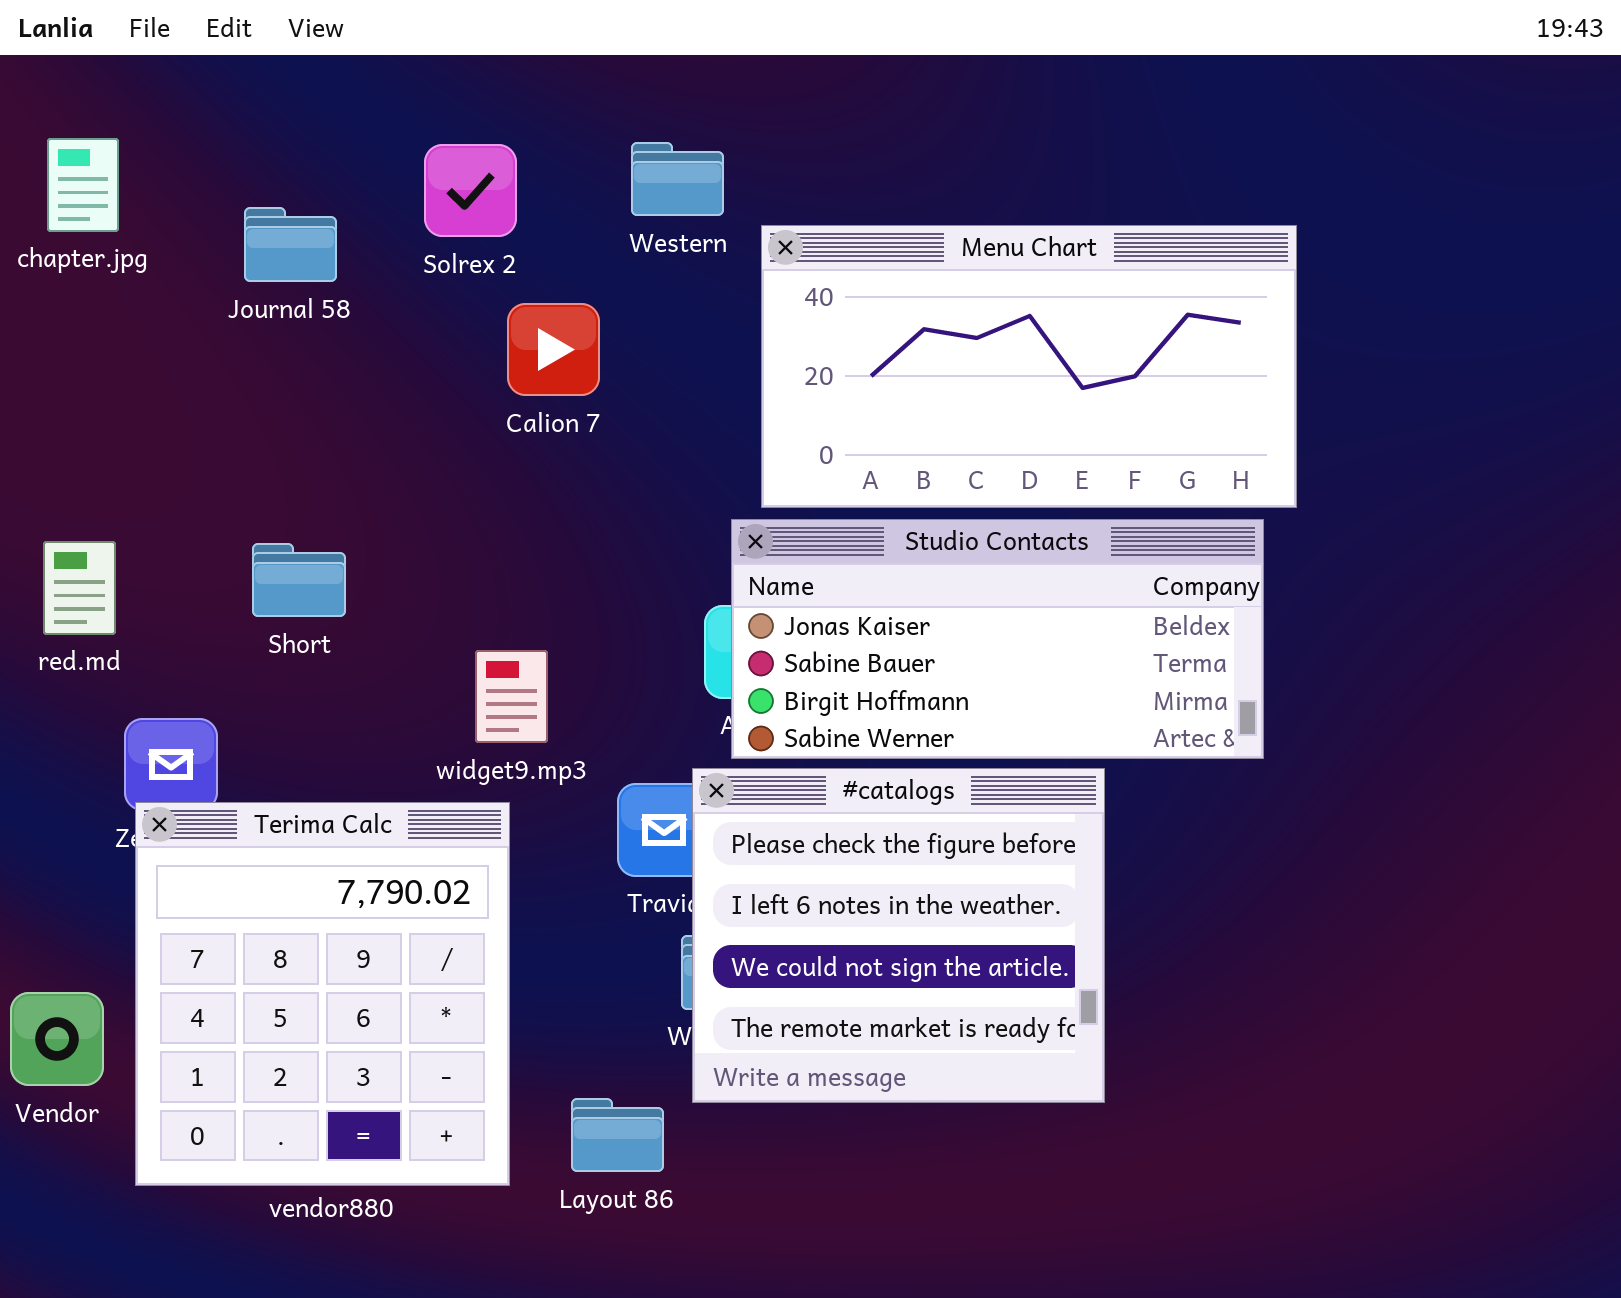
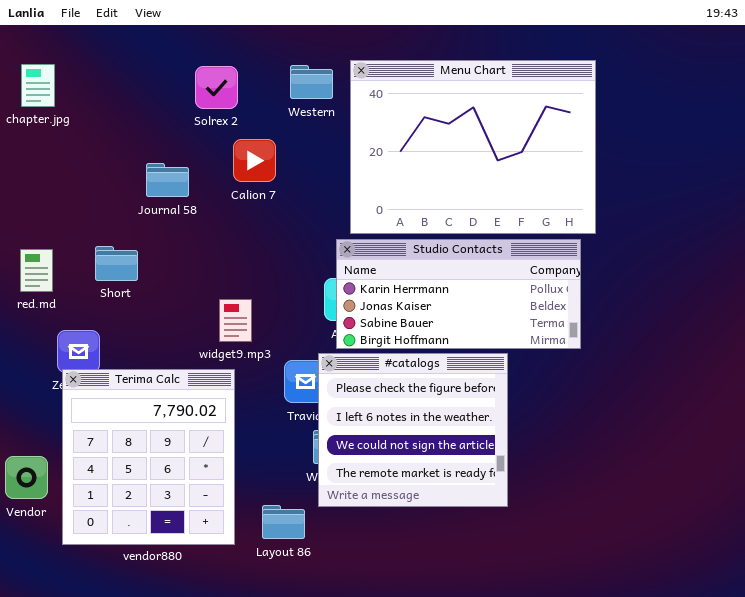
Journal 58: [244,207,337,282] -> [146,163,189,197], moved
Menu Chart: [761,225,1297,508] -> [350,60,596,234], resized
Studio Contacts: [731,519,1264,759] -> [336,239,581,349], scrolled up 1 row
Short: [252,543,346,617] -> [95,246,138,281], moved

